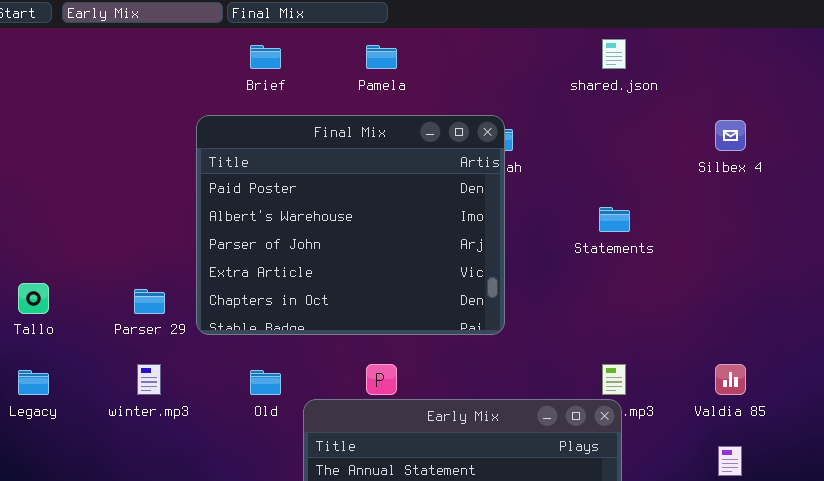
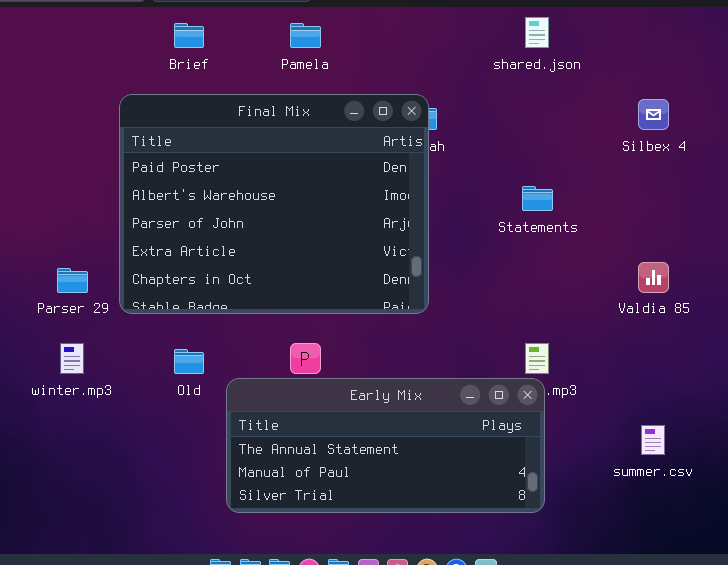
Valdia 85: [715,364,746,395] -> [638,262,669,293], moved

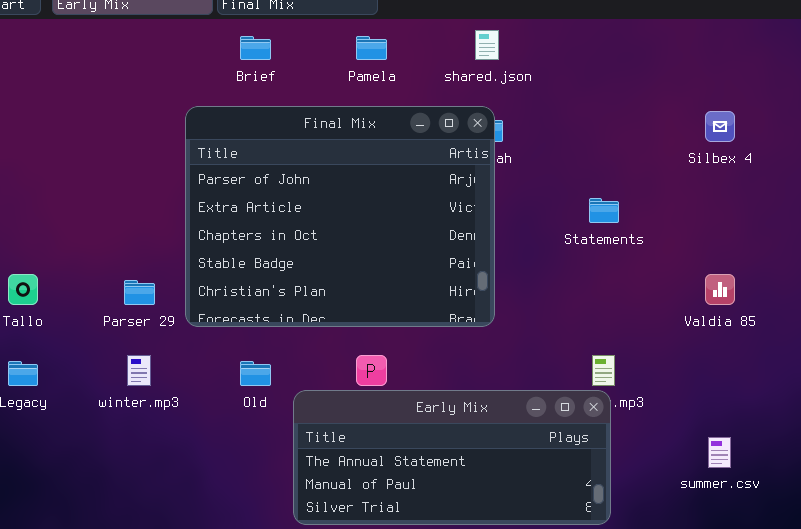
shared.json: [525,17,549,48] -> [475,30,499,60], moved
Final Mix: [119,94,429,314] -> [185,106,495,327], scrolled down 2 rows

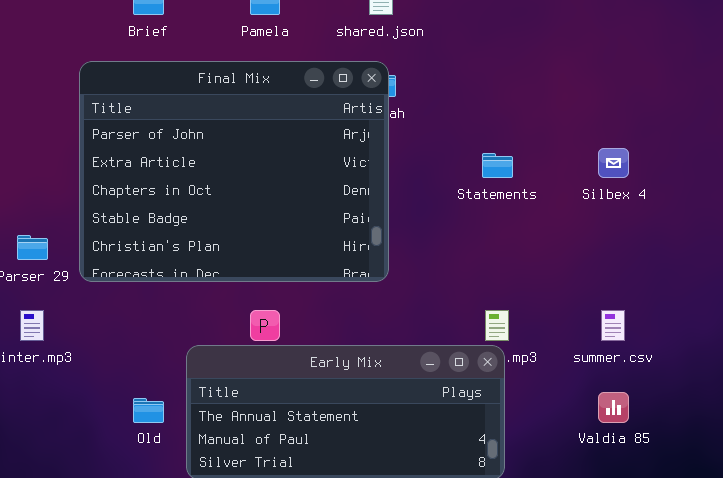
Silbex 4: [705,111,735,142] -> [598,148,629,178], moved
Valdia 85: [705,274,735,305] -> [598,392,629,423], moved
Old: [240,361,271,386] -> [133,398,164,423], moved
summer.csv: [708,437,731,468] -> [601,310,625,341], moved

